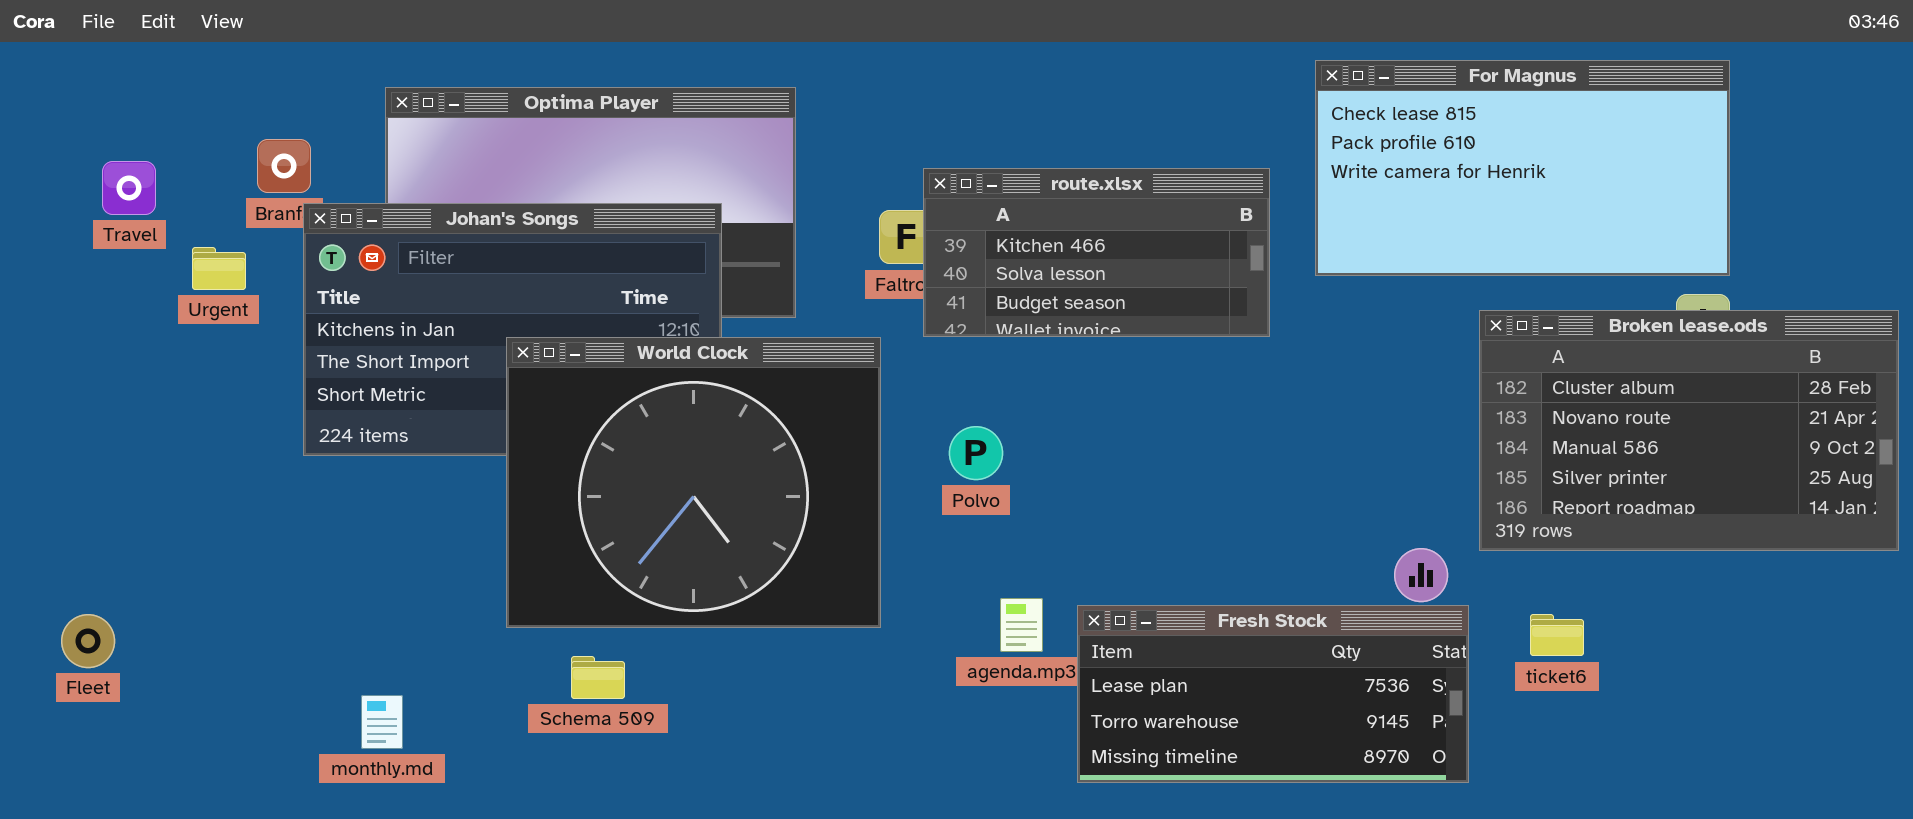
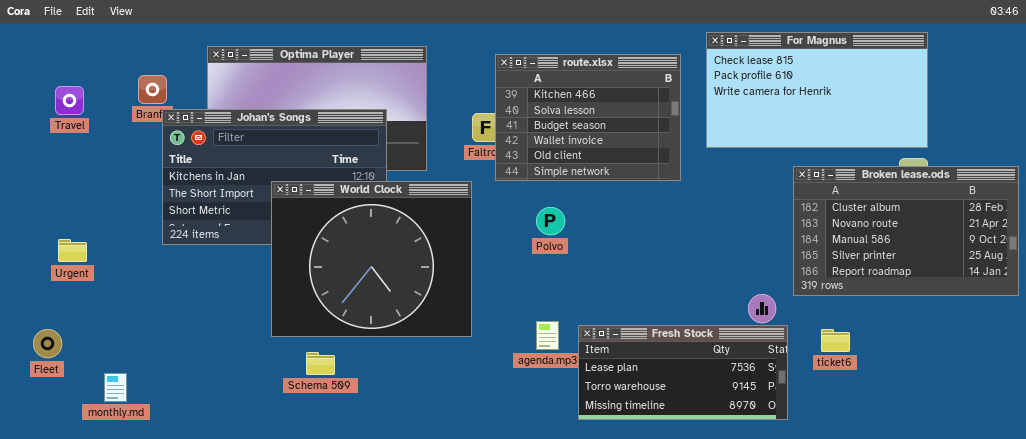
route.xlsx: [923,168,1270,337] -> [495,54,681,181], resized
Urgent: [192,247,246,290] -> [58,239,87,262], moved
Polvo: [949,426,1003,480] -> [536,207,565,235], moved
monthly.md: [361,695,403,749] -> [104,373,127,402], moved

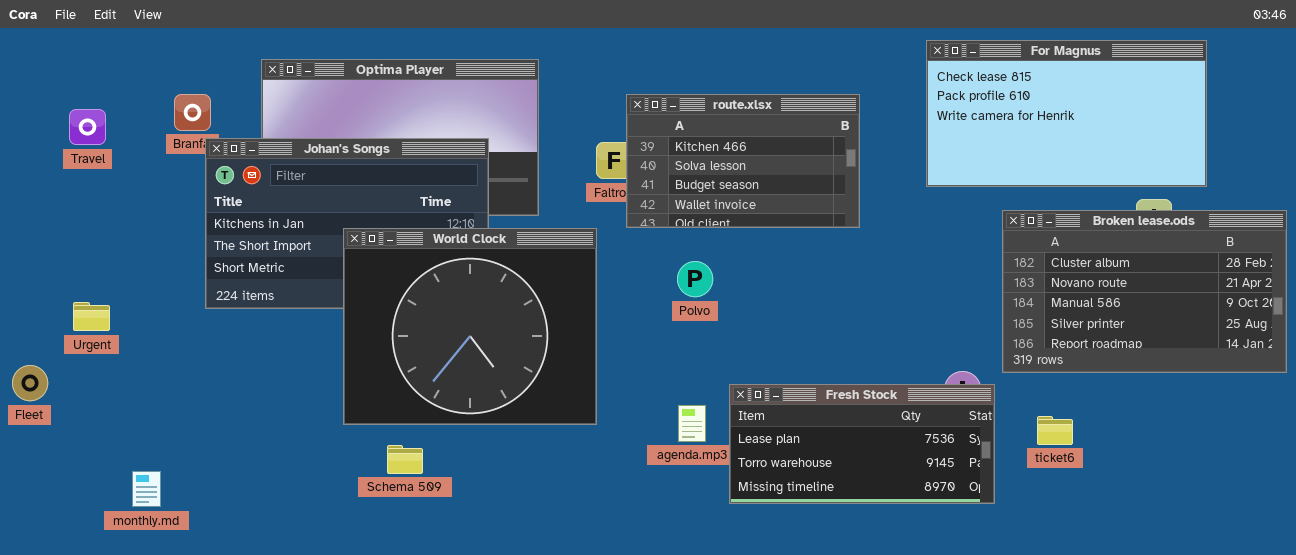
For Magnus: [706,32,928,148] -> [926,40,1207,187], moved
route.xlsx: [495,54,681,181] -> [626,94,860,228], resized
Fresh Stock: [578,325,788,420] -> [729,384,995,504], moved
Fleet: [33,329,62,358] -> [12,365,48,401], moved

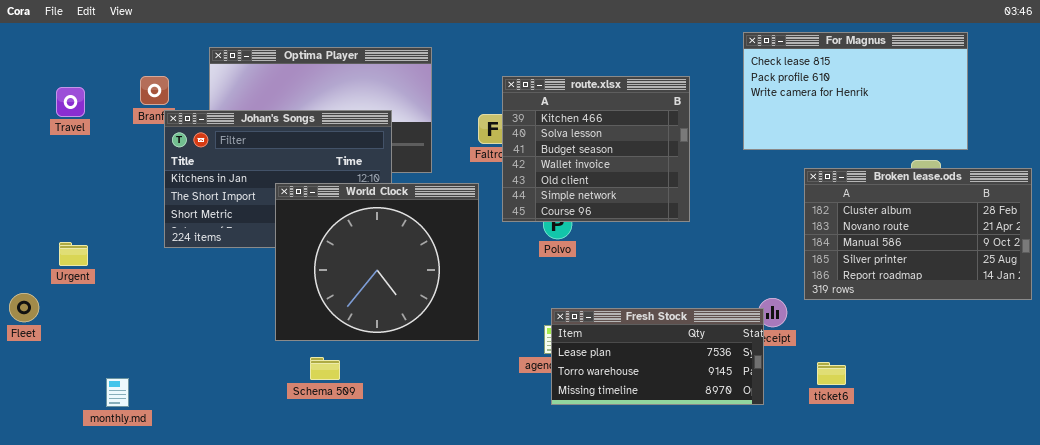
route.xlsx: [626,94,860,228] -> [502,76,690,222], resized
Fresh Stock: [729,384,995,504] -> [551,308,764,405], moved
ticket6: [1037,416,1073,445] -> [817,362,846,385], moved

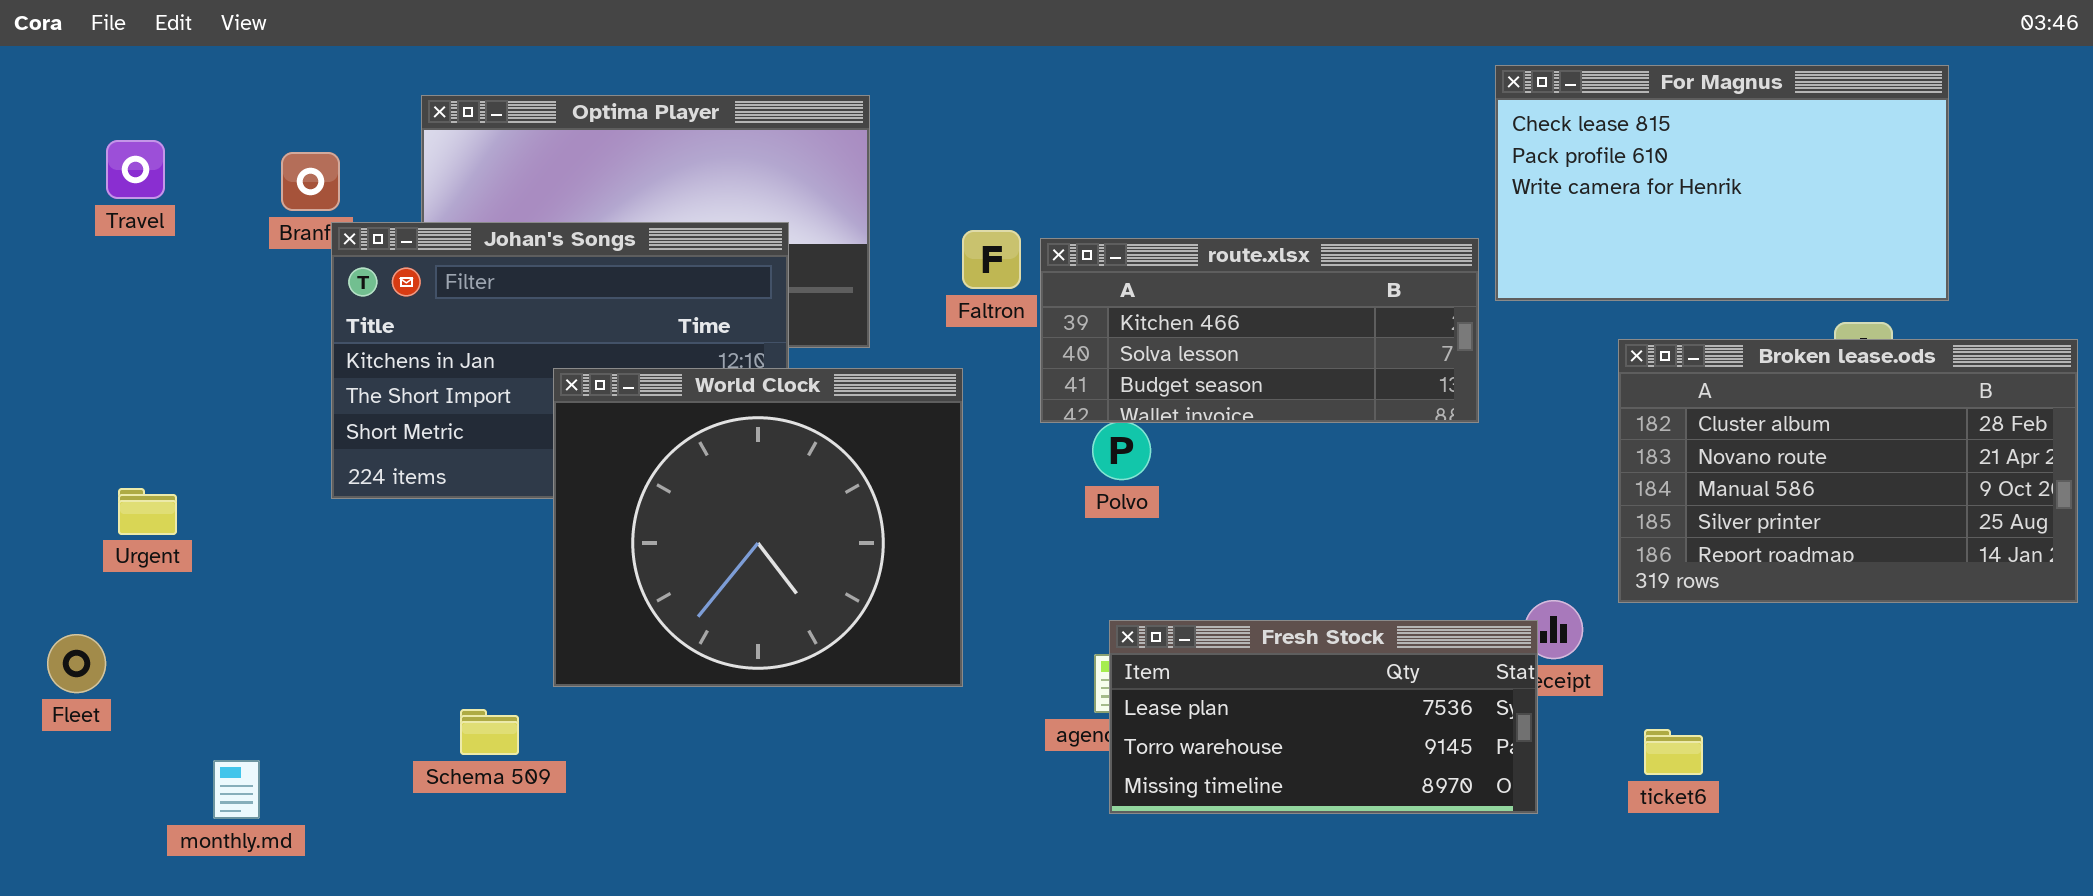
route.xlsx: [502,76,690,222] -> [1040,238,1479,423], moved, resized
Travel: [56,87,85,117] -> [106,140,165,199], moved
Fleet: [9,293,39,322] -> [47,634,106,693], moved
Schema 509: [310,357,340,380] -> [460,709,519,755], moved

